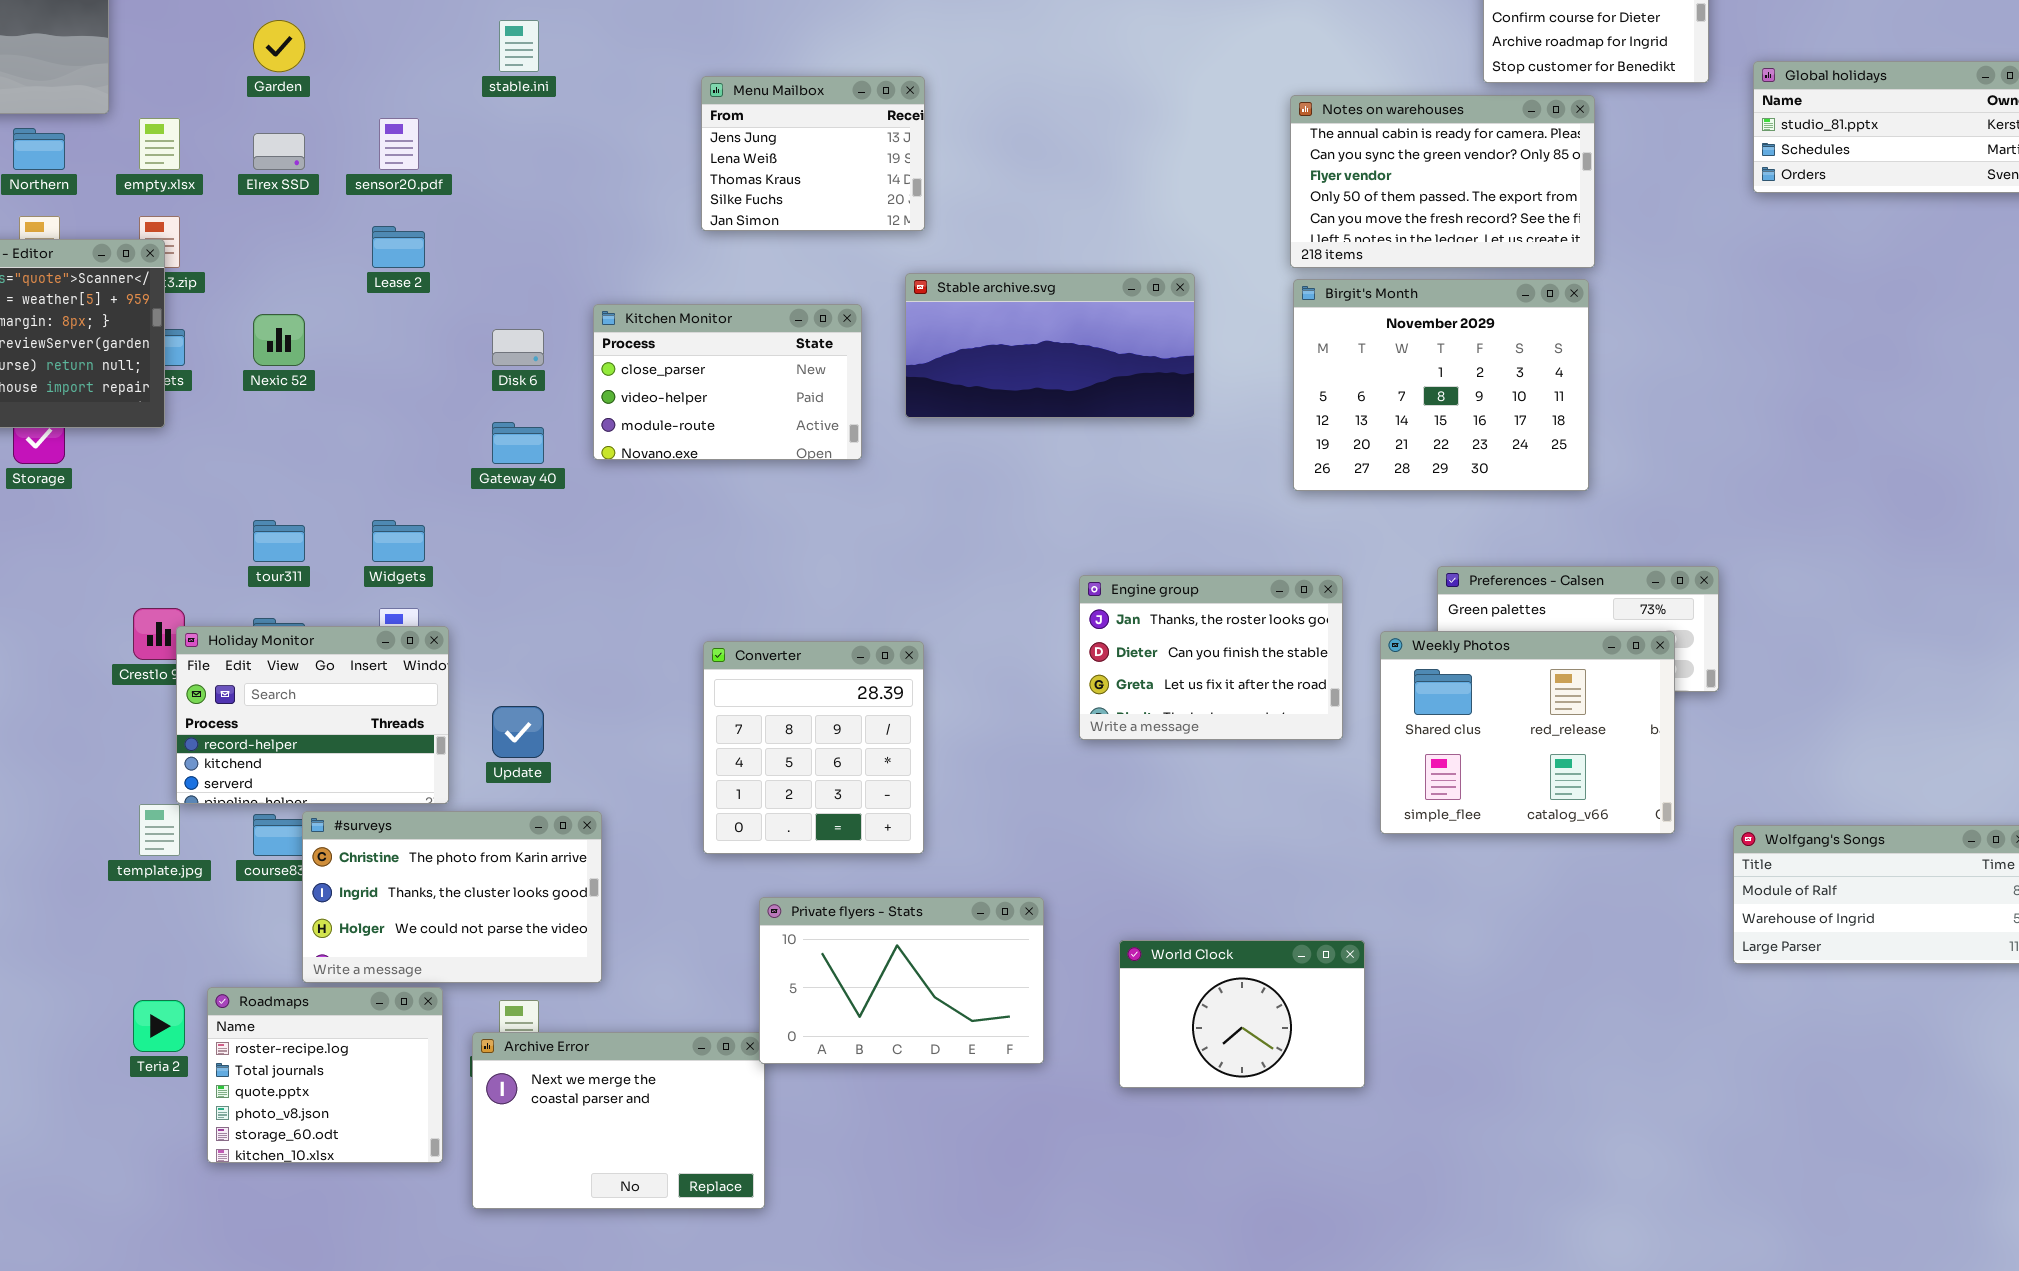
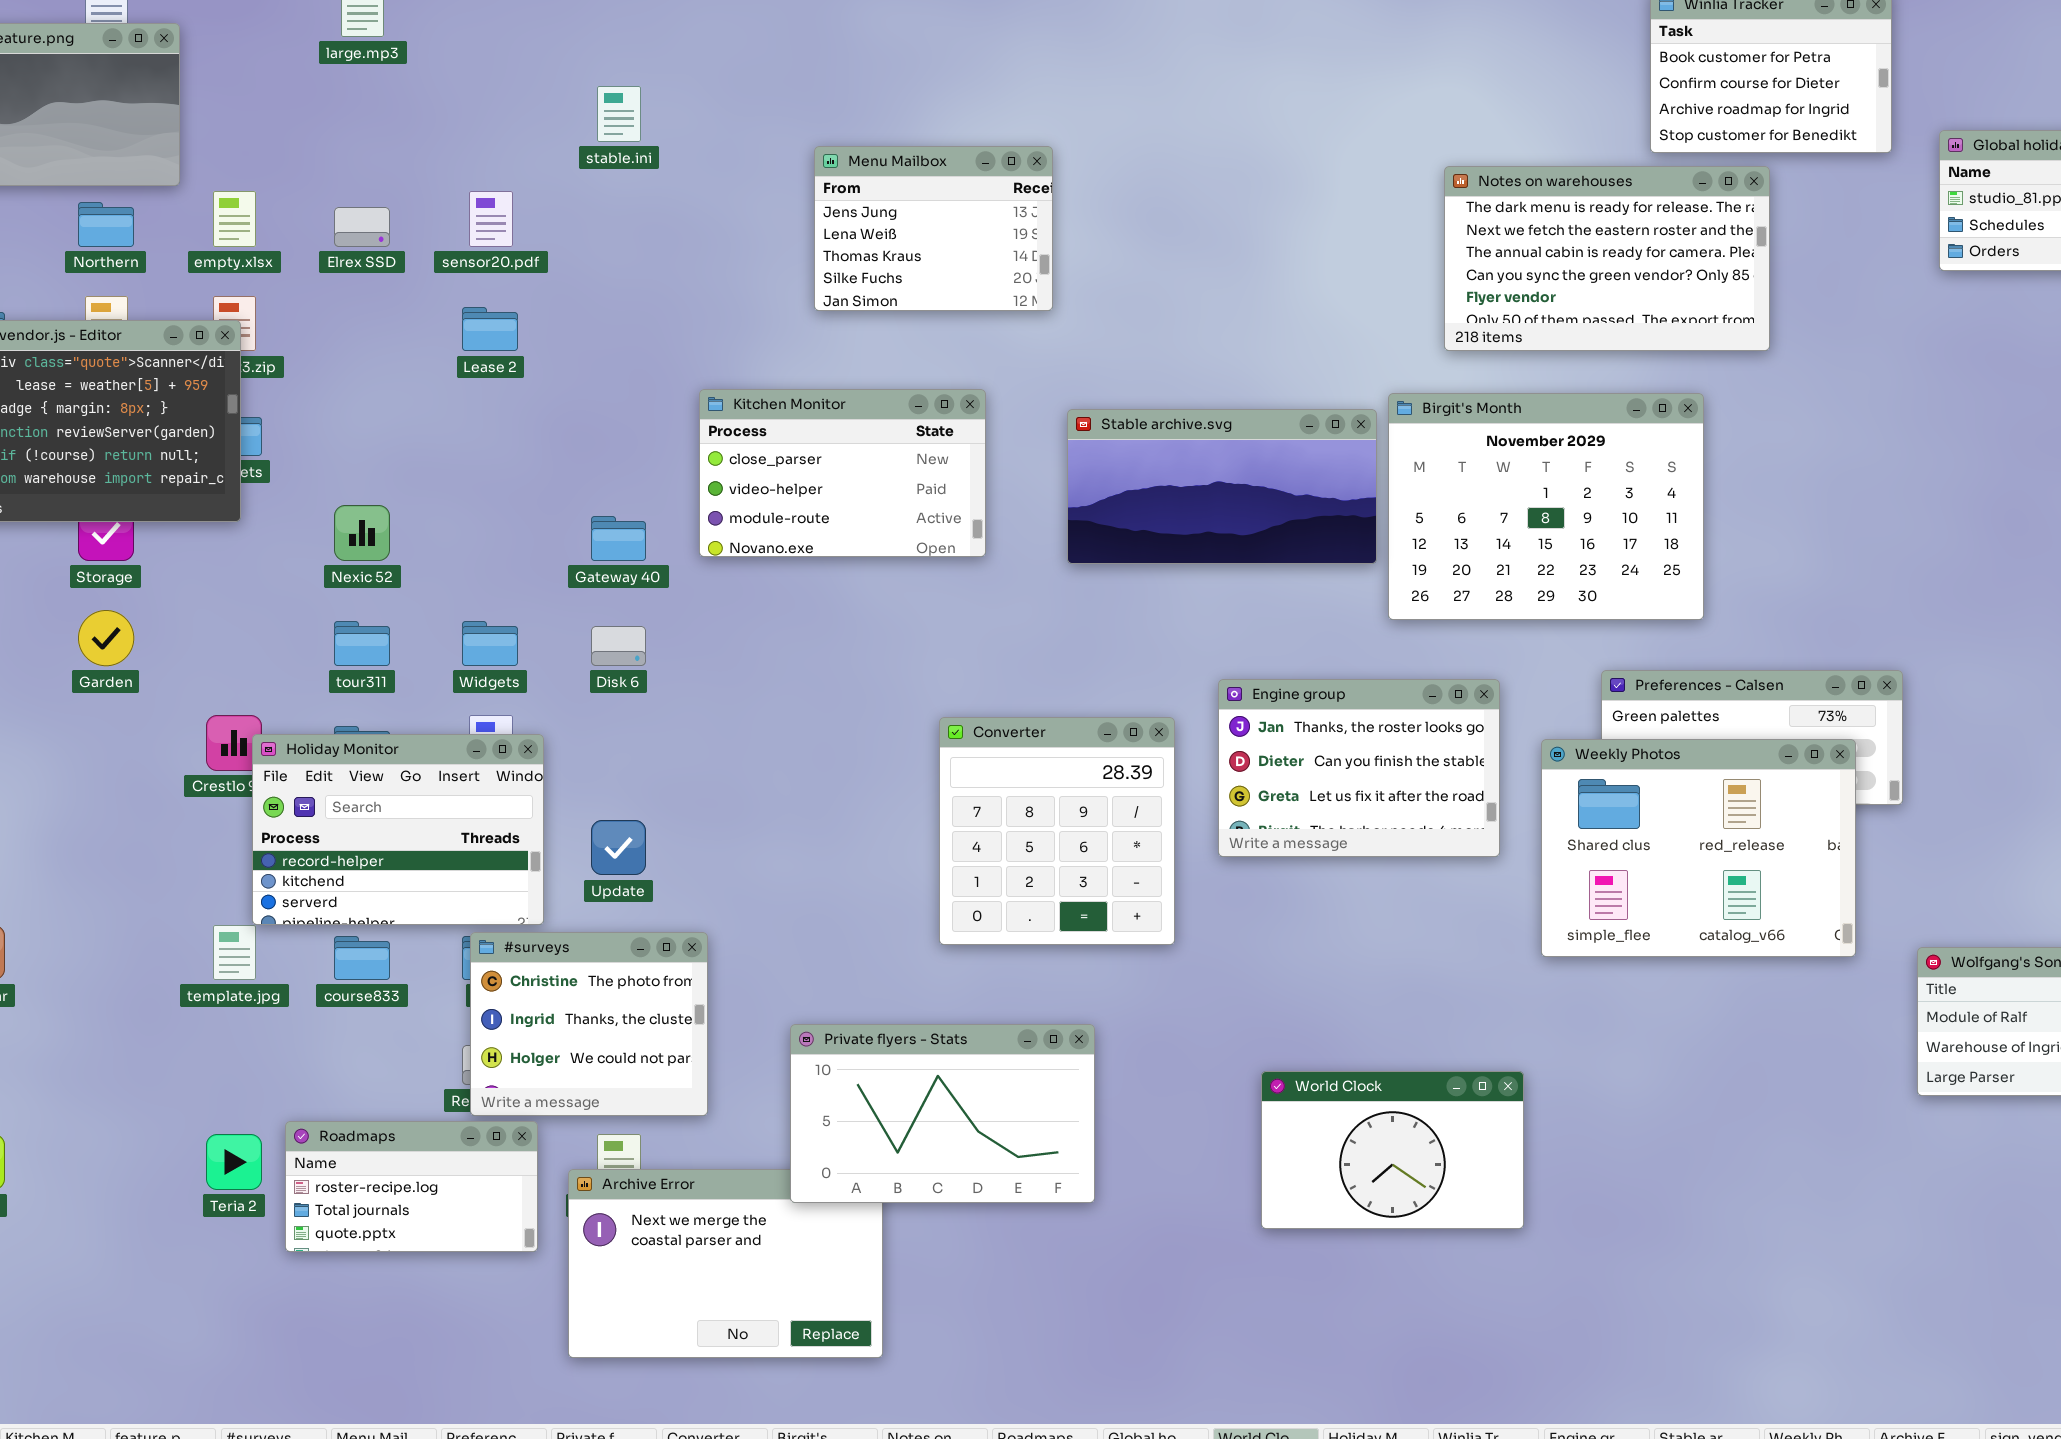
Garden: [253,20,305,72] -> [78,610,134,666], moved
Notes on warehouses: [1290,95,1595,268] -> [1444,166,1770,351], scrolled up 2 rows
Stable archive.svg: [905,273,1195,418] -> [1067,409,1377,564], moved
Birgit's Month: [1293,279,1589,491] -> [1388,393,1704,620], moved
Nexic 52: [253,314,305,366] -> [334,505,390,561], moved
Disk 6: [492,329,544,366] -> [591,626,646,666], moved
Converter: [703,641,924,854] -> [939,717,1175,945], moved
#surveys: [302,811,602,983] -> [470,932,708,1116], resized
Private flyers - Stats: [759,897,1044,1064] -> [790,1024,1095,1203], moved
Roadmaps: [207,987,443,1163] -> [285,1121,538,1252], resized

